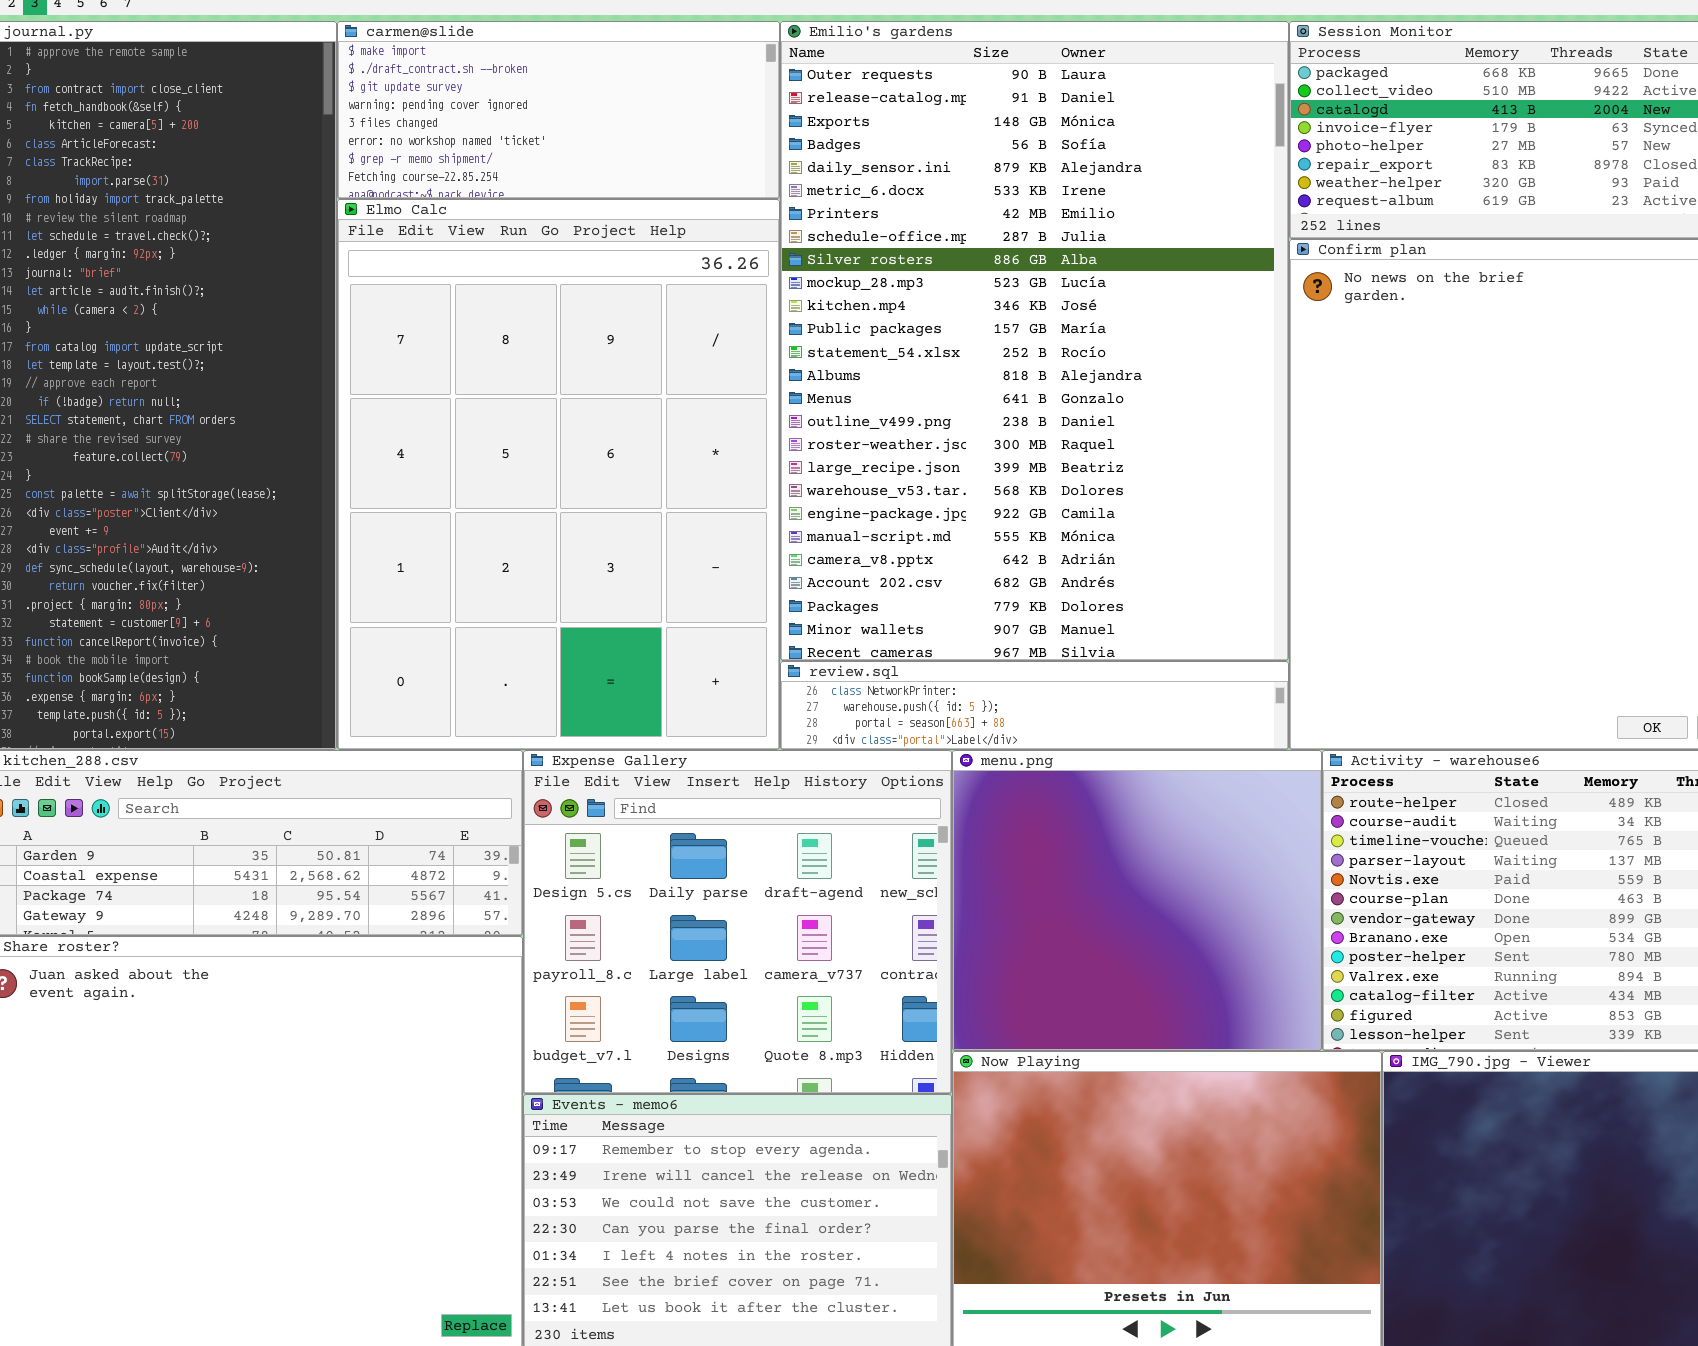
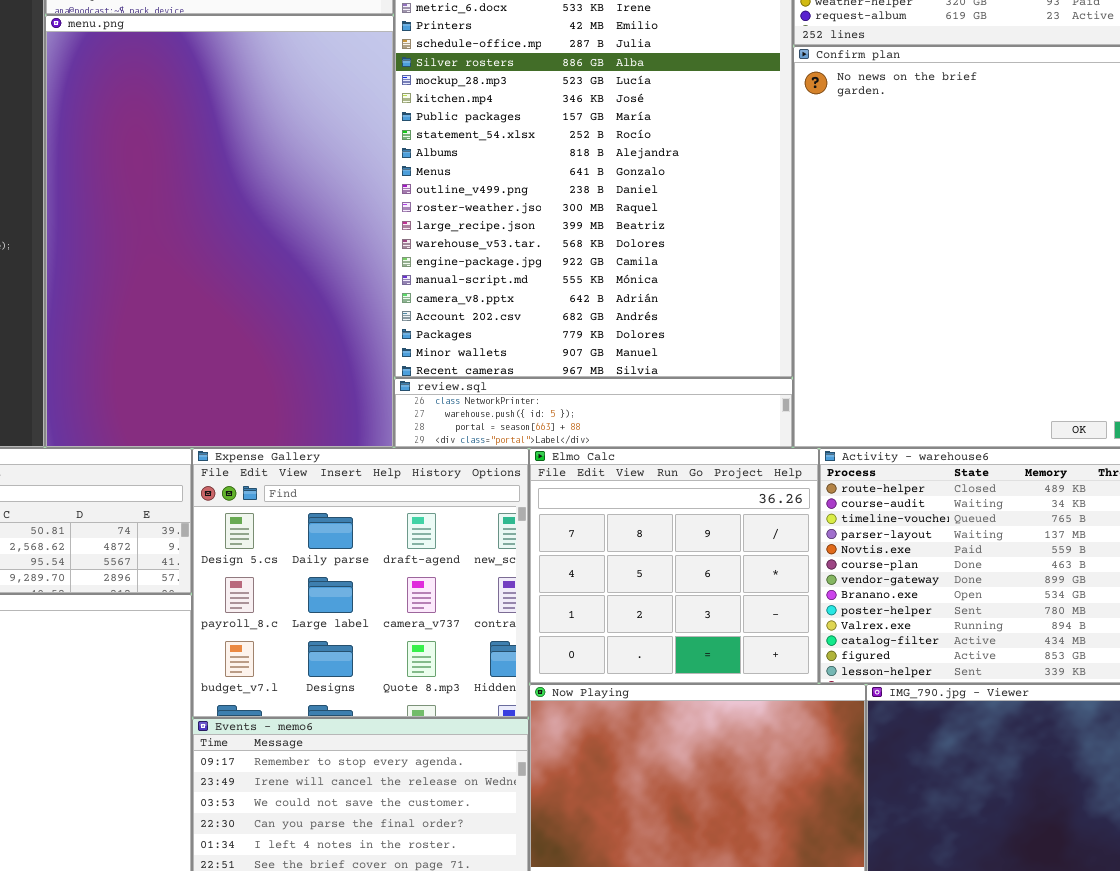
Elmo Calc: [337,199,780,750] -> [529,448,819,684], moved, resized
menu.png: [952,750,1322,1051] -> [45,15,394,448], moved, resized

